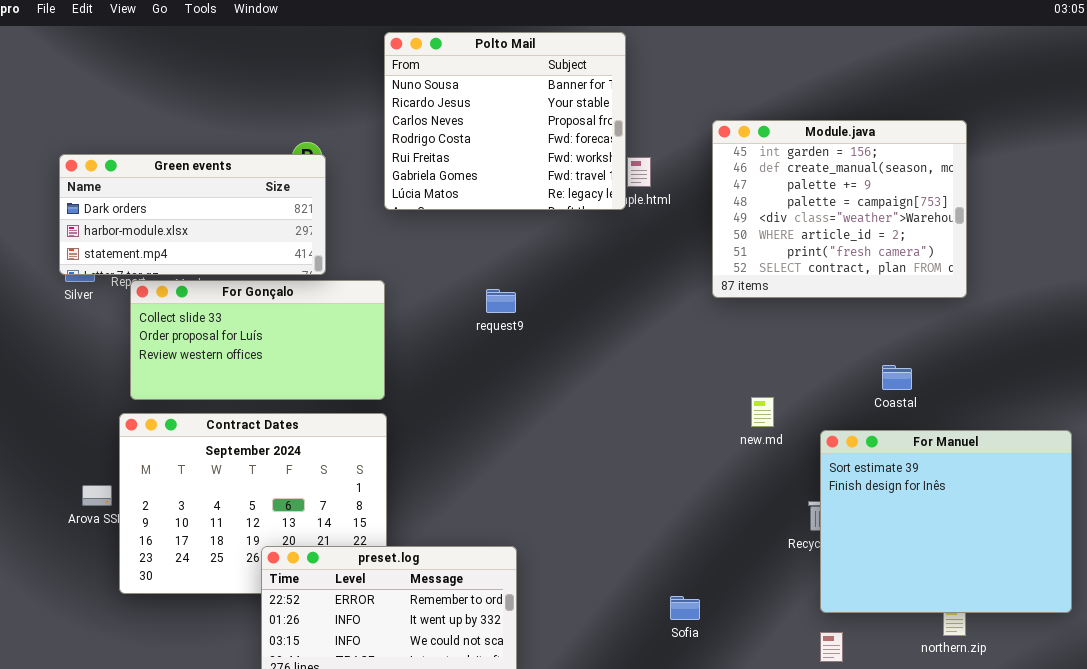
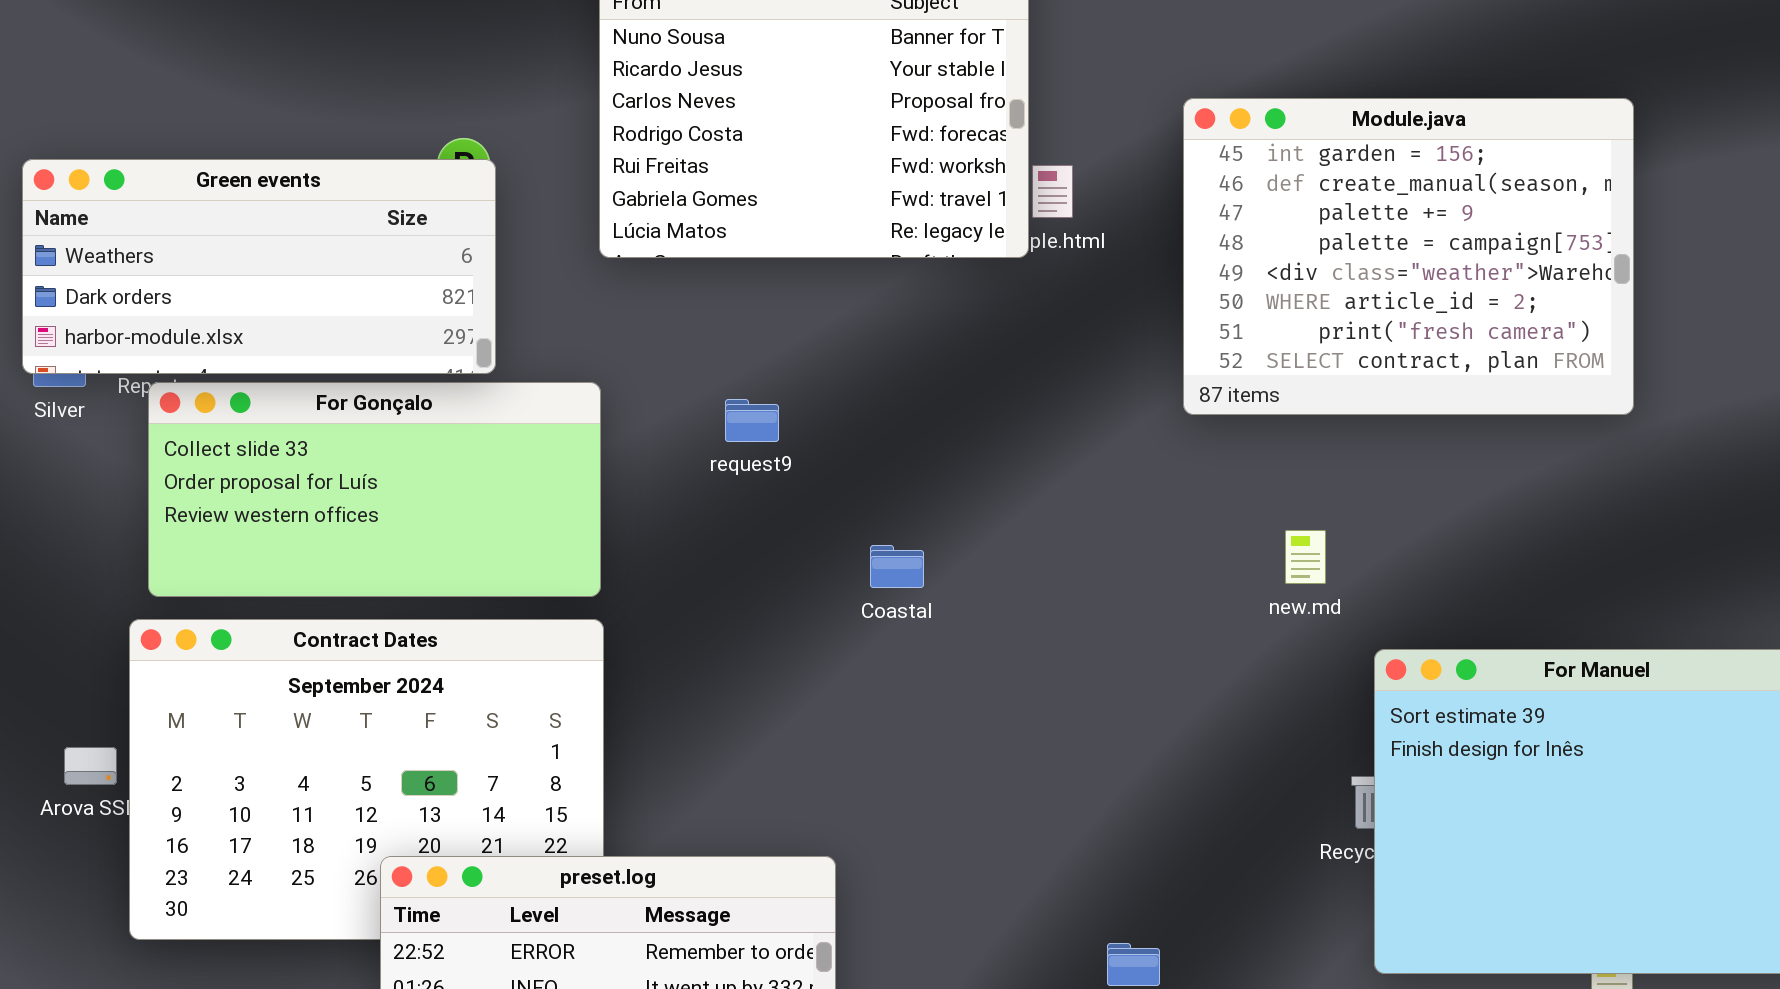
Green events: [59,154,326,275] -> [22,159,496,374], scrolled up 1 row
request9: [486,289,516,313] -> [725,399,779,442], moved
Coastal: [882,365,912,390] -> [870,545,924,588], moved
new.md: [751,397,774,427] -> [1285,530,1326,584], moved

